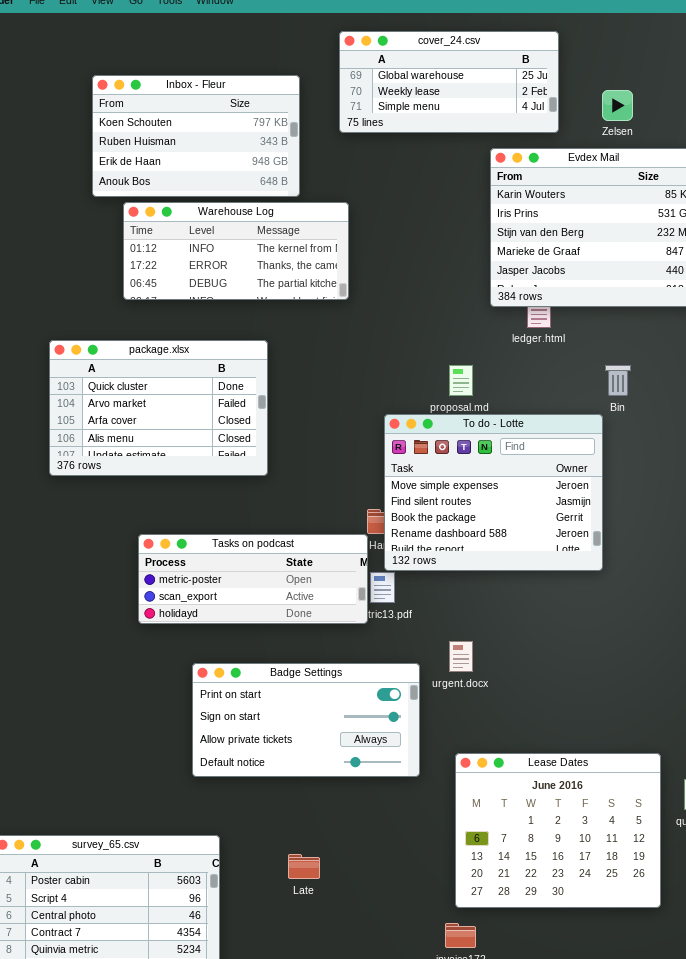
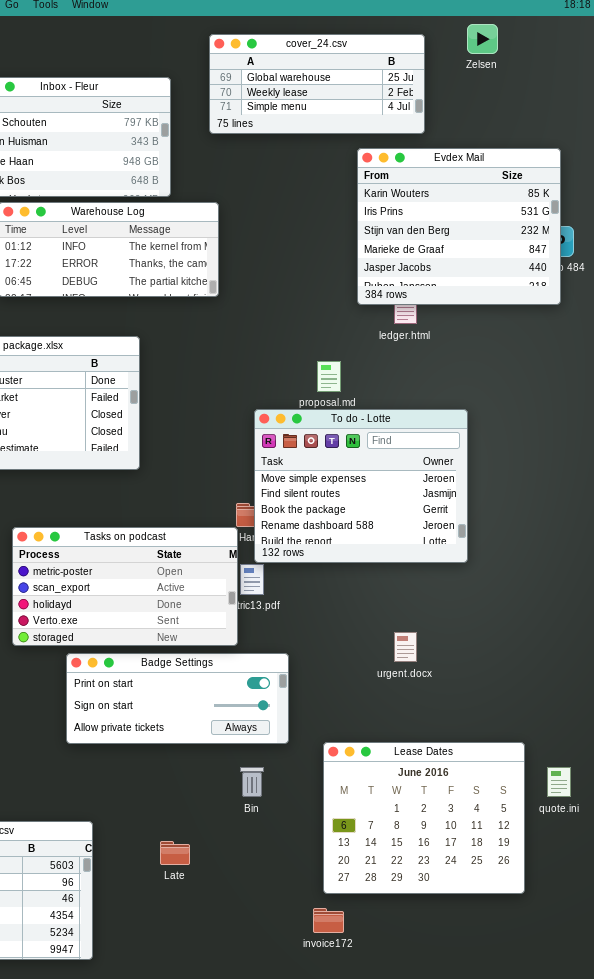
Zelsen: [602,90,633,121] -> [467,24,498,54], moved
Bin: [605,365,631,396] -> [240,767,264,797], moved
Tasks on podcast: [138,534,368,624] -> [12,527,238,646], resized
urgent.docx: [449,641,473,672] -> [394,632,417,662], moved
Badge Settings: [192,663,420,777] -> [66,653,289,744], resized

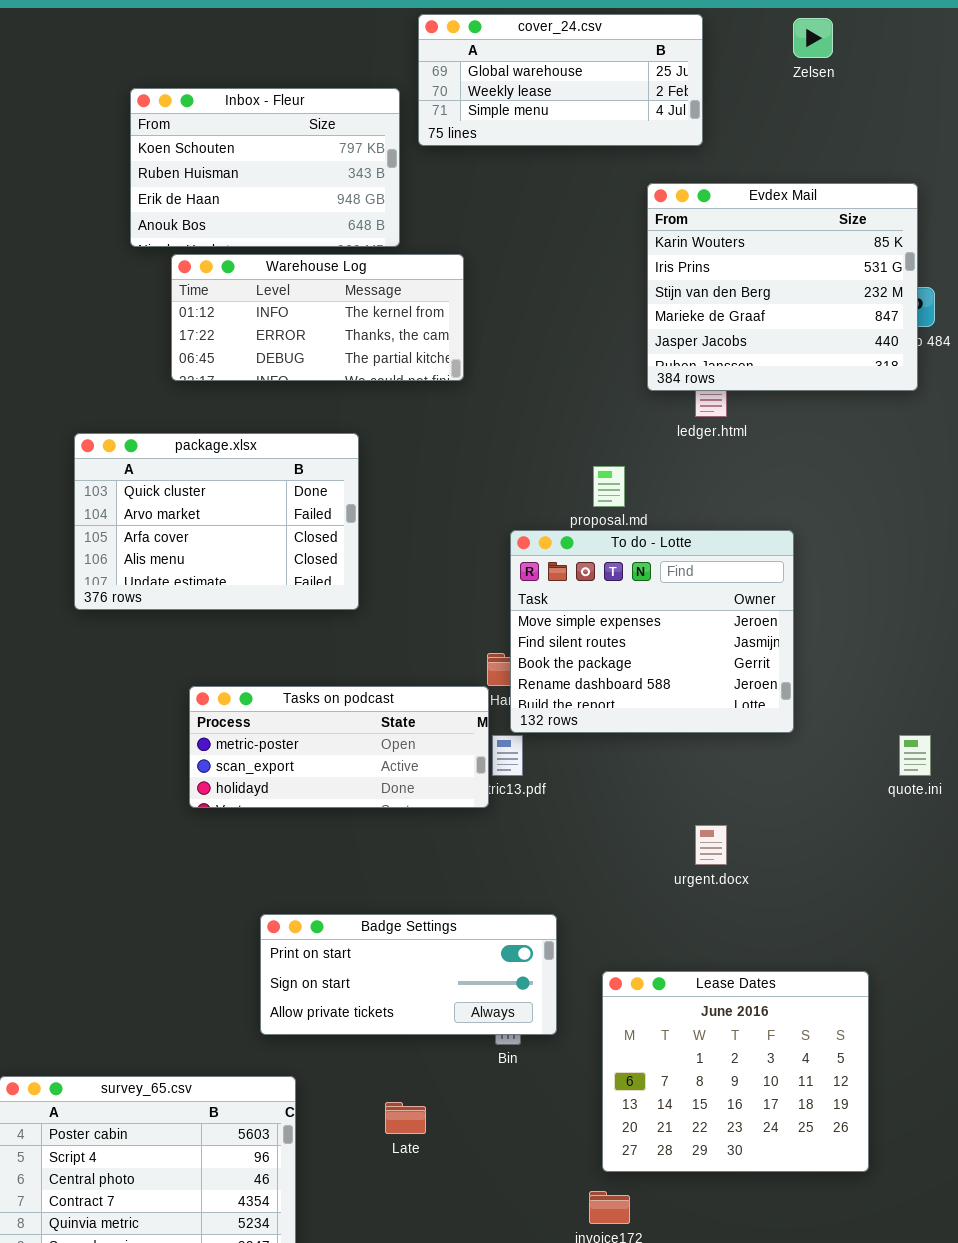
cover_24.csv: [209,34,425,134] -> [418,14,703,146], moved
Tasks on podcast: [12,527,238,646] -> [189,686,489,808], resized
Badge Settings: [66,653,289,744] -> [260,914,557,1035], moved
quote.ini: [547,767,571,797] -> [899,735,931,776], moved

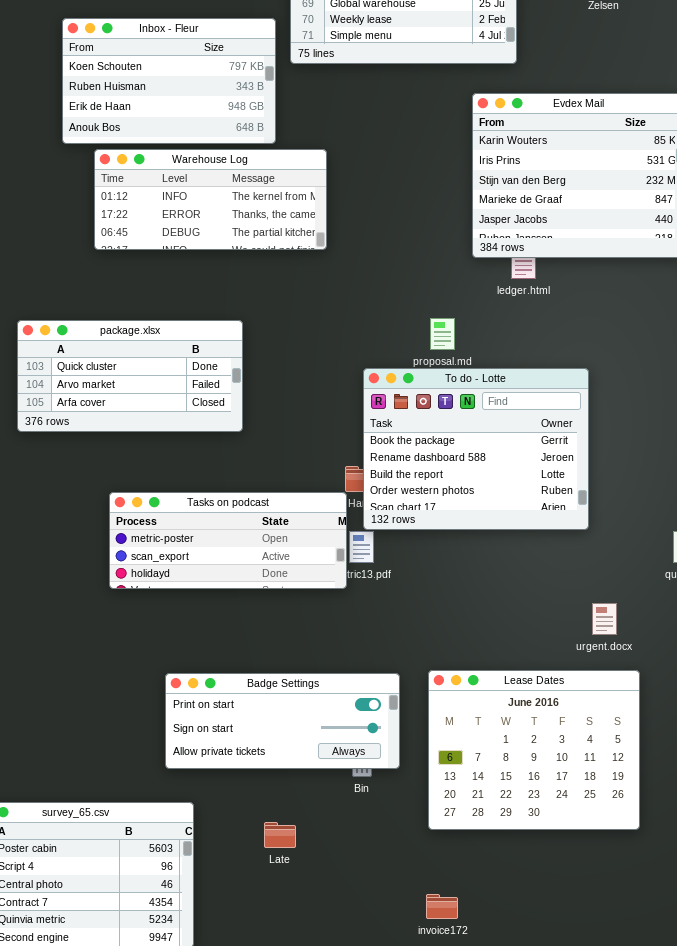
package.xlsx: [74,433,359,610] -> [17,320,243,432], resized
To do - Lotte: [510,530,794,733] -> [363,368,589,530], scrolled down 2 rows
urgent.docx: [695,825,727,865] -> [592,603,617,635], moved
Lease Dates: [602,971,869,1172] -> [428,670,640,830], moved

